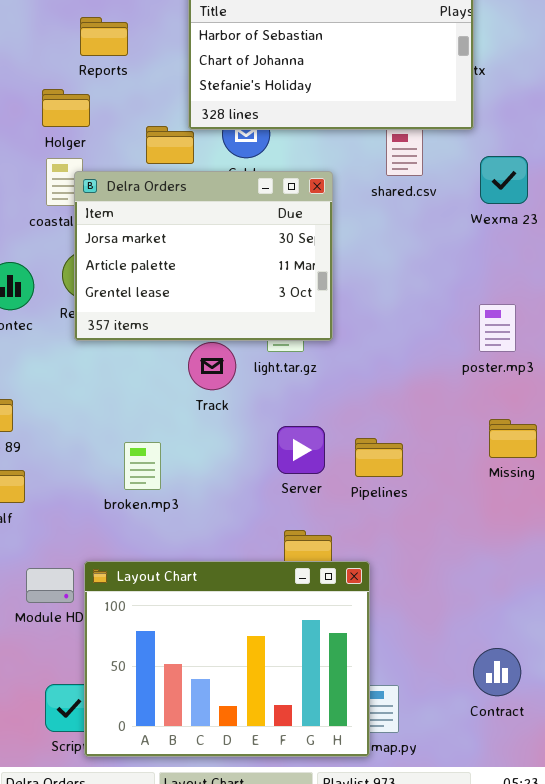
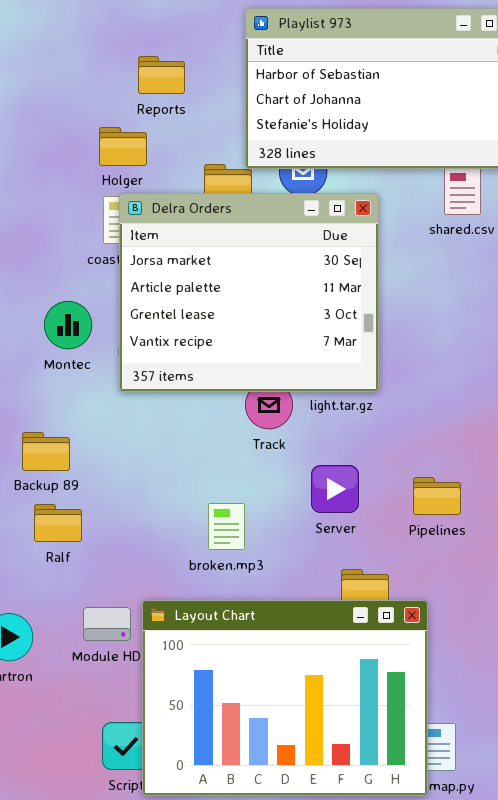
Delra Orders: [74,171,333,341] -> [119,193,379,392], moved, resized
Server: [277,426,325,474] -> [311,465,359,513], moved
broken.mp3: [124,442,161,490] -> [208,503,245,550], moved

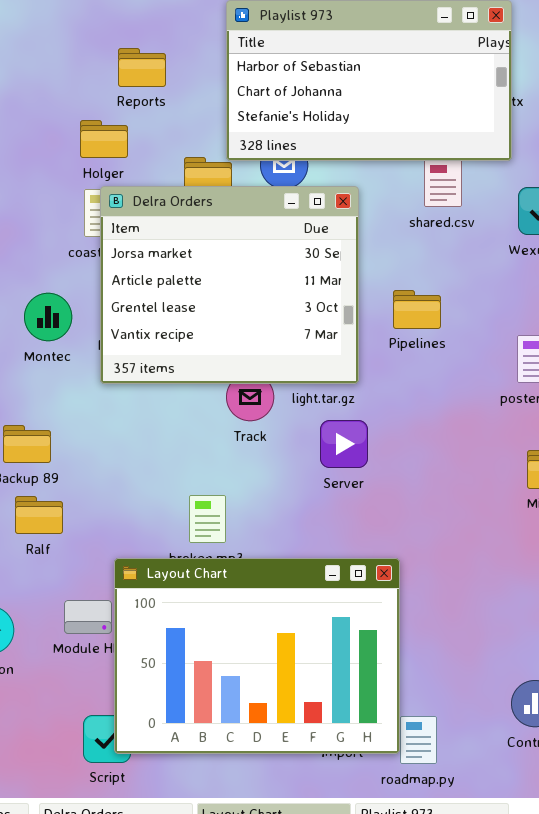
Server: [311,465,359,513] -> [320,420,368,468], moved
Pipelines: [413,477,461,515] -> [393,290,441,329], moved
Layout Chart: [142,600,428,796] -> [114,558,400,754], moved

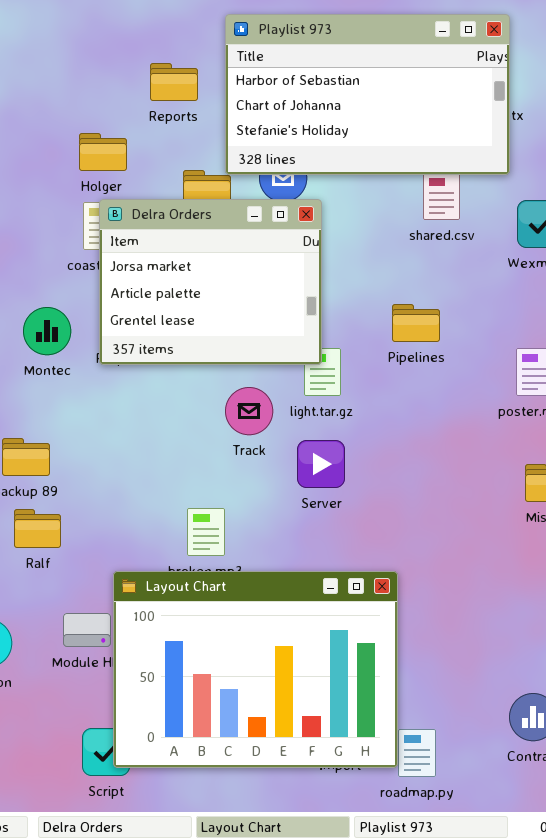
Reports: [118,48,166,87] -> [150,63,198,101], moved
Delra Orders: [100,186,359,384] -> [99,199,322,365], resized
Server: [320,420,368,468] -> [297,440,345,488], moved

